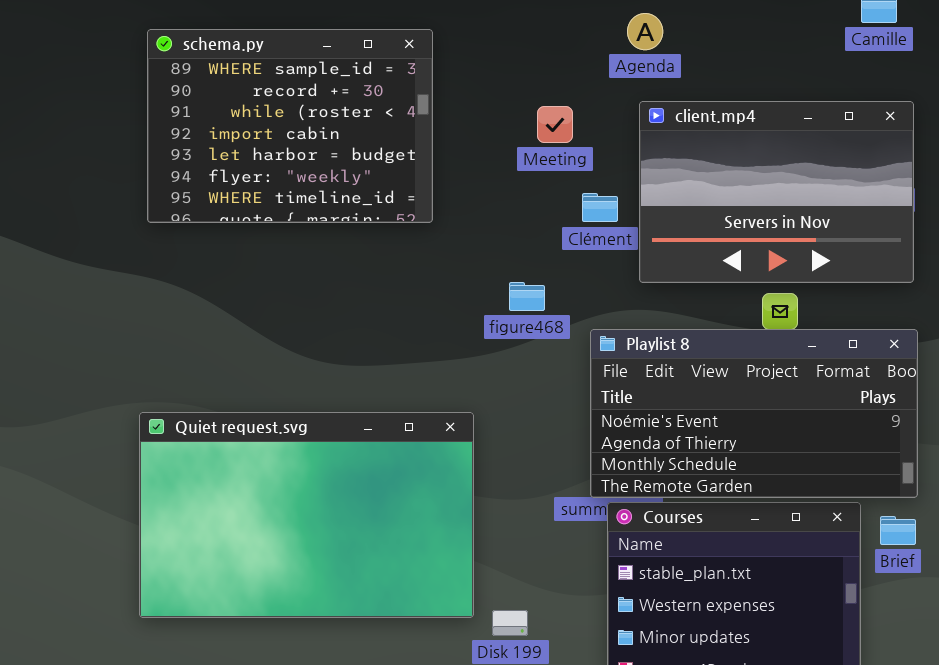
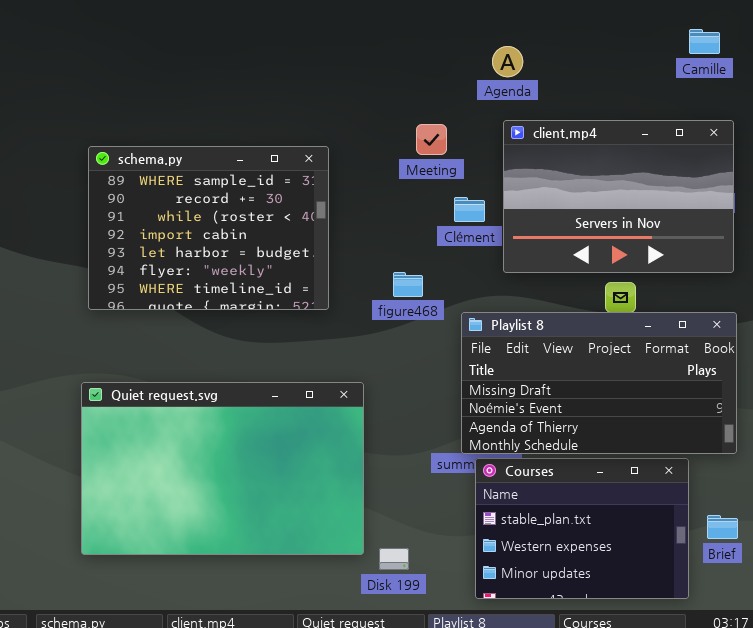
schema.py: [147,29,433,223] -> [88,146,329,310], moved
Playlist 8: [590,329,918,498] -> [461,312,737,454], scrolled up 1 row
Brief: [880,516,916,545] -> [707,515,738,539], moved

